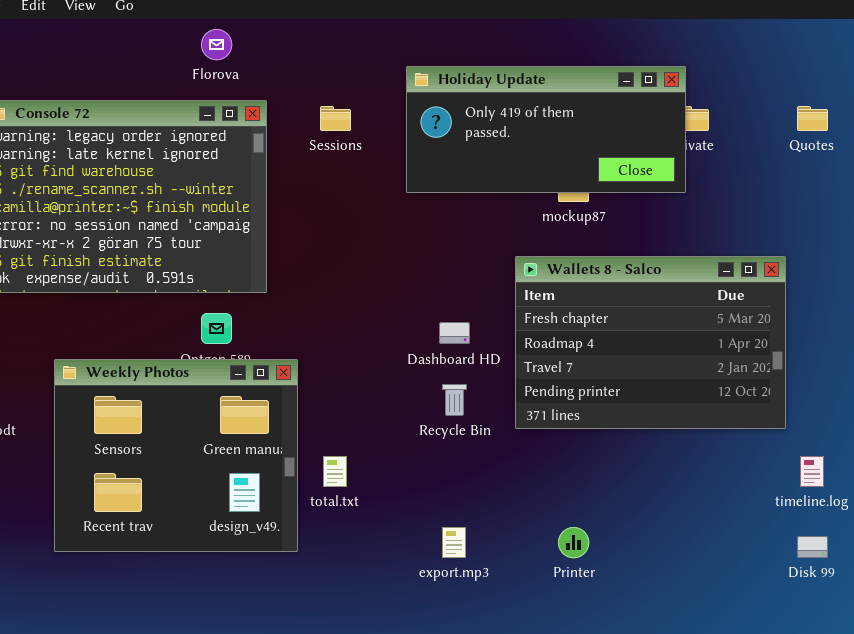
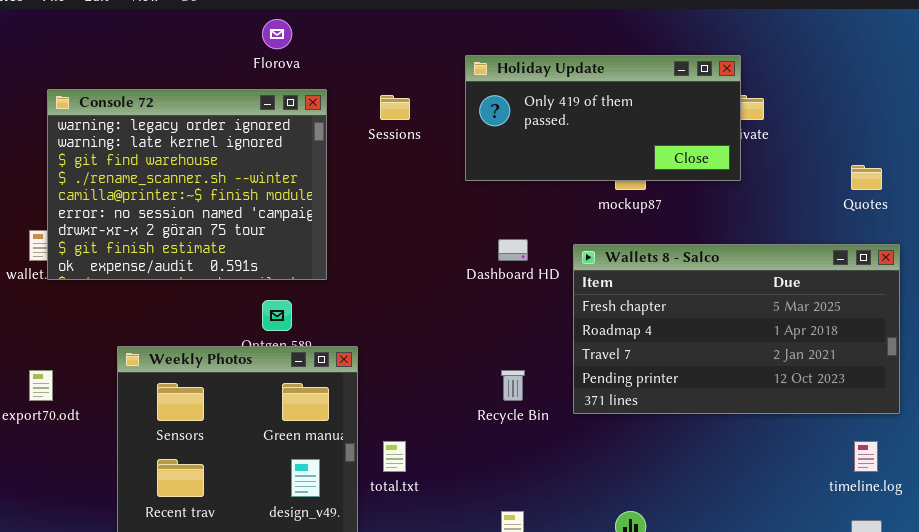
Quotes: [797,106,828,131] -> [851,165,882,190], moved
Wallets 8 - Salco: [515,256,786,429] -> [573,244,900,414], resized
Dashboard HD: [439,322,470,344] -> [498,239,528,261], moved

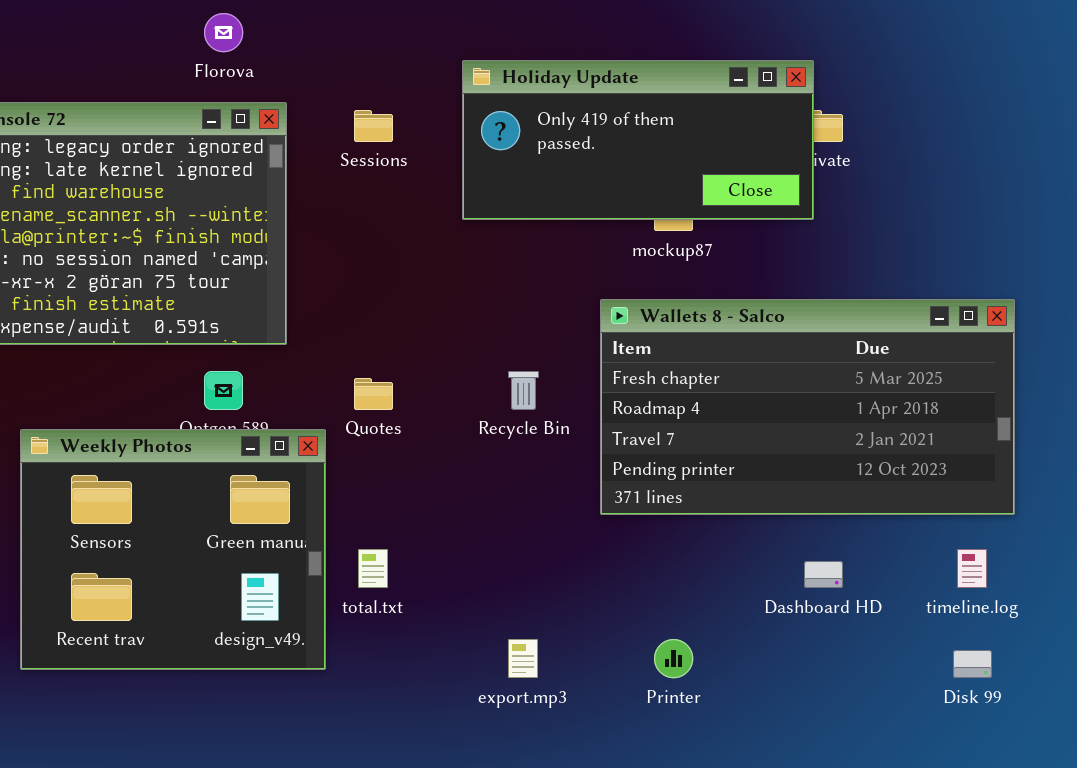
Quotes: [851,165,882,190] -> [354,378,393,410], moved
Dashboard HD: [498,239,528,261] -> [804,561,843,588], moved
Recycle Bin: [501,370,525,401] -> [508,371,539,410], moved

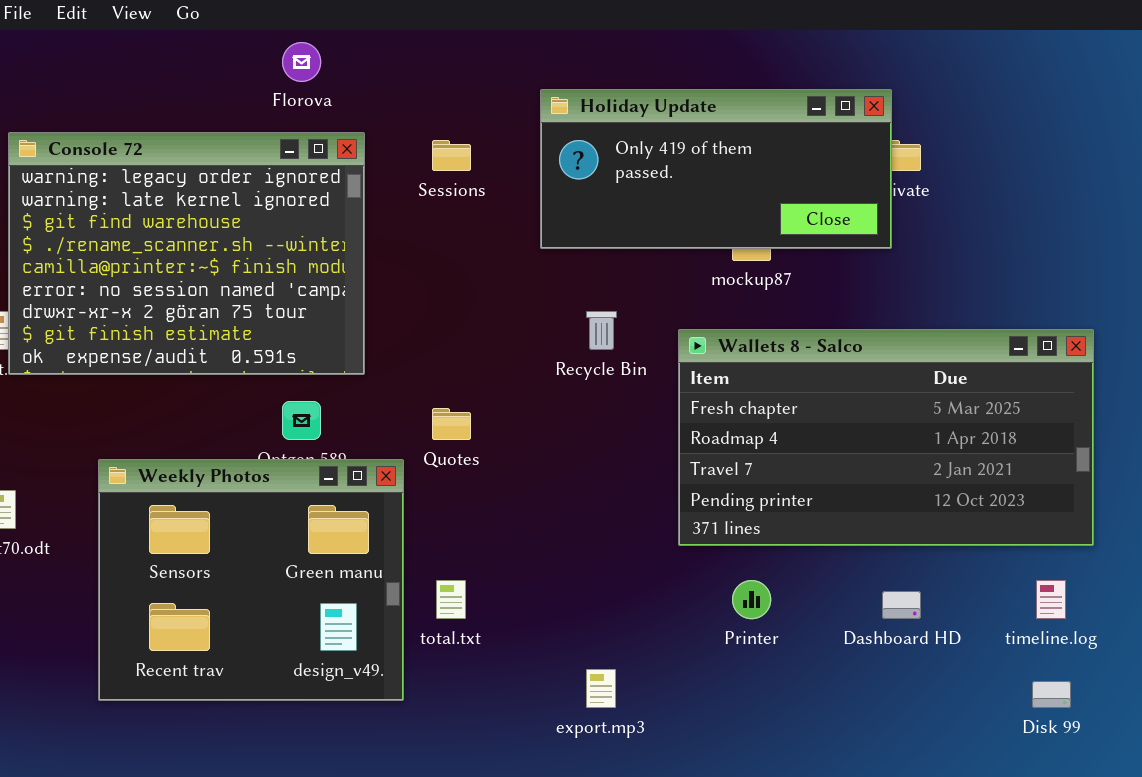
Recycle Bin: [508,371,539,410] -> [586,311,617,350], moved
Printer: [654,639,693,678] -> [732,580,771,619], moved

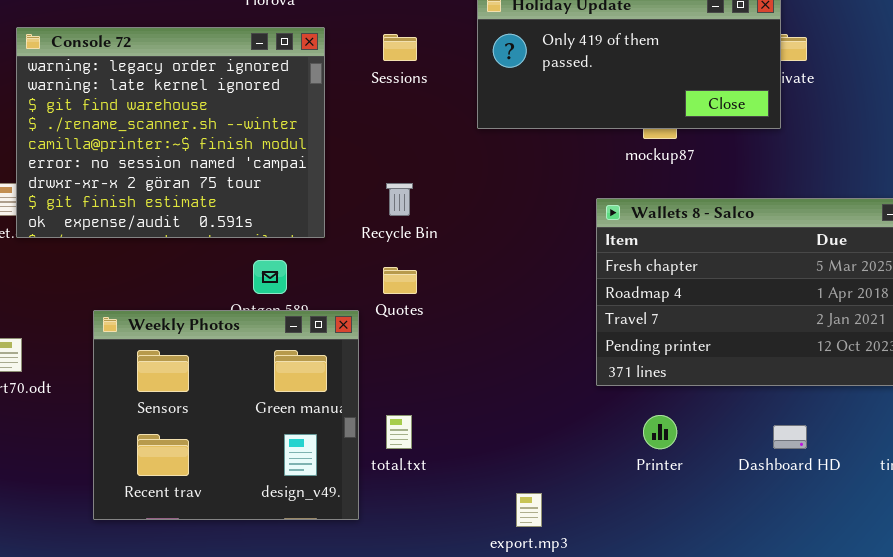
Recycle Bin: [586,311,617,350] -> [386,183,413,216], moved

